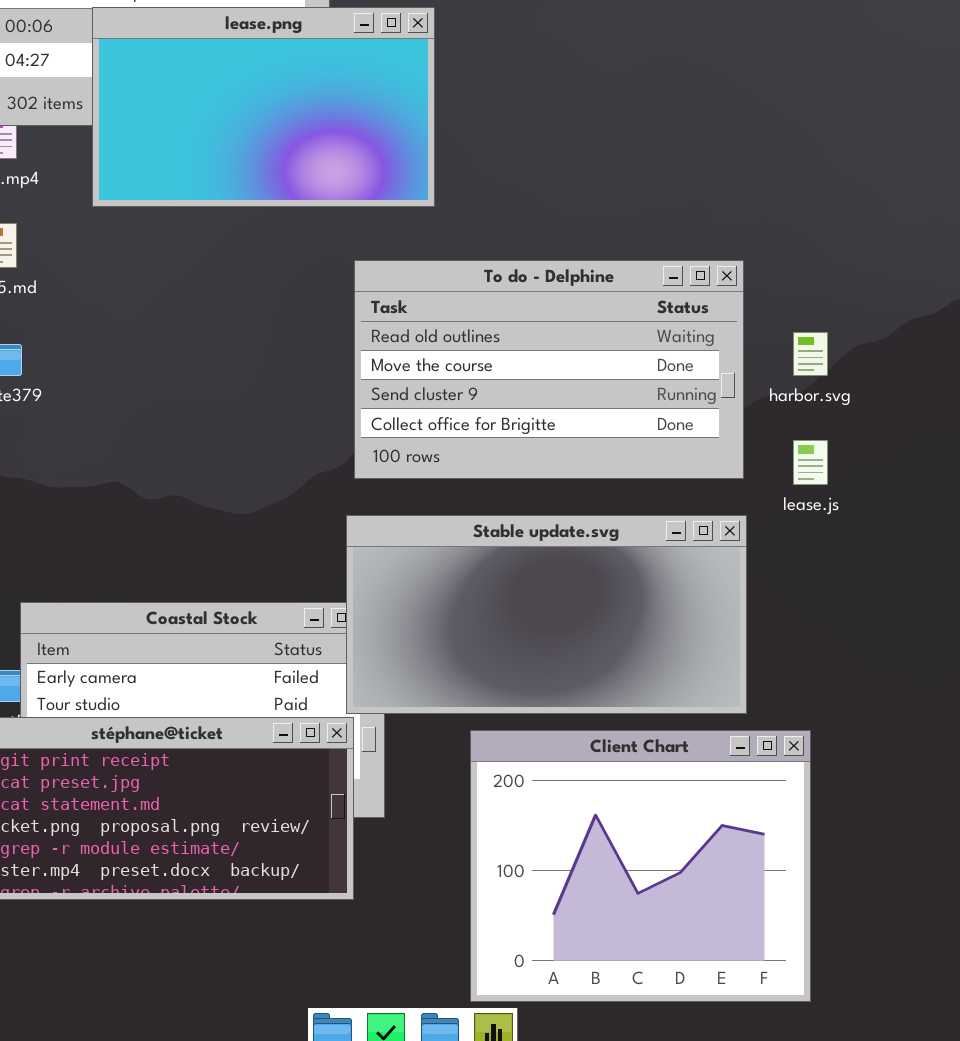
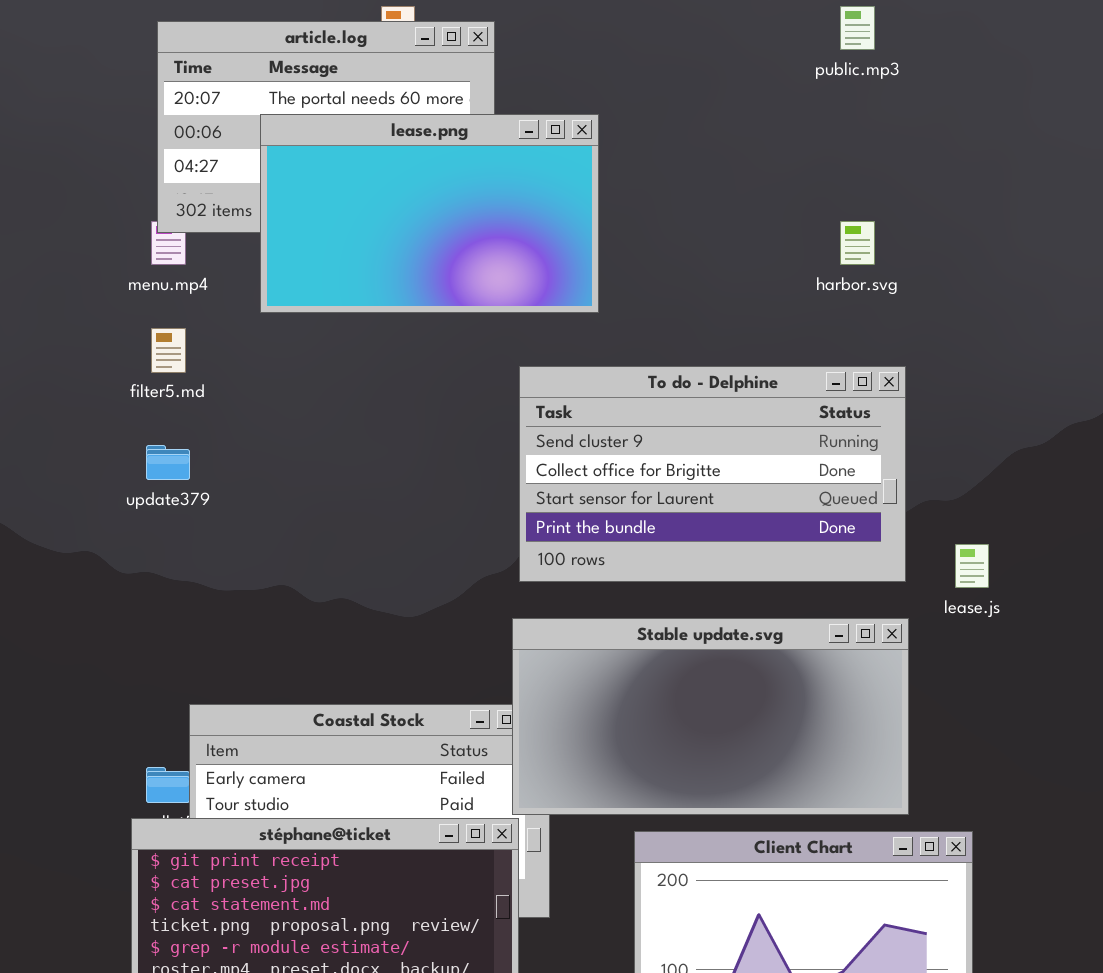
To do - Delphine: [354,260,744,479] -> [519,366,906,582], scrolled down 2 rows
harbor.svg: [793,332,828,376] -> [840,221,875,265], moved

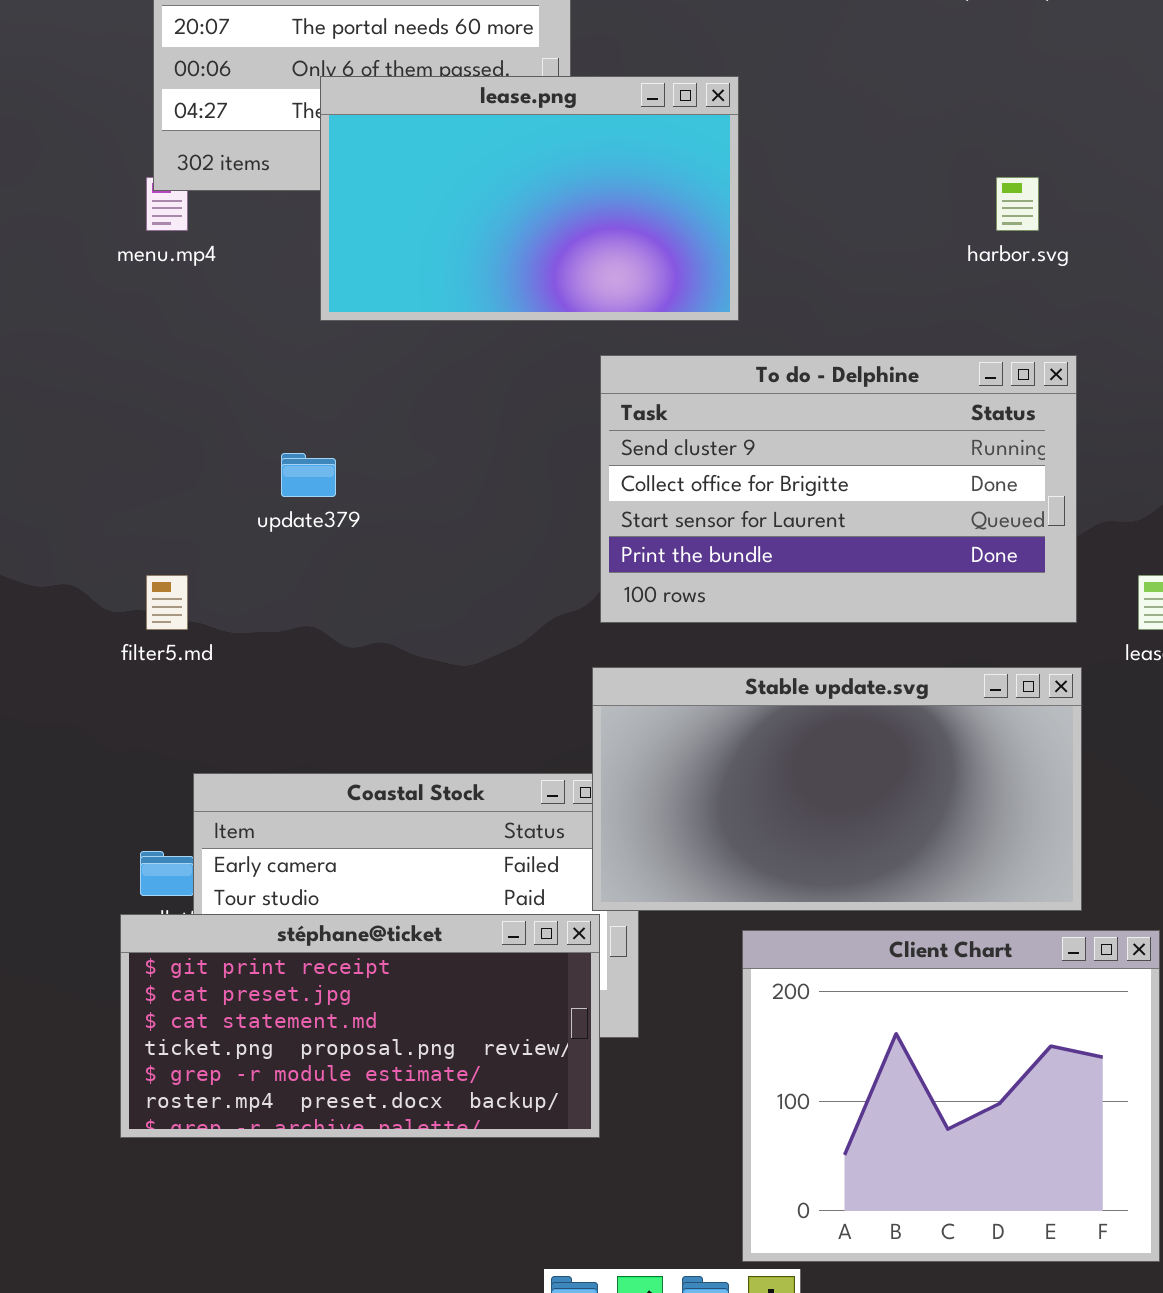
lease.png: [260,114,599,313] -> [320,76,739,321], moved
filter5.md: [151,328,186,373] -> [146,575,188,630], moved
update379: [146,445,190,480] -> [281,453,336,497], moved

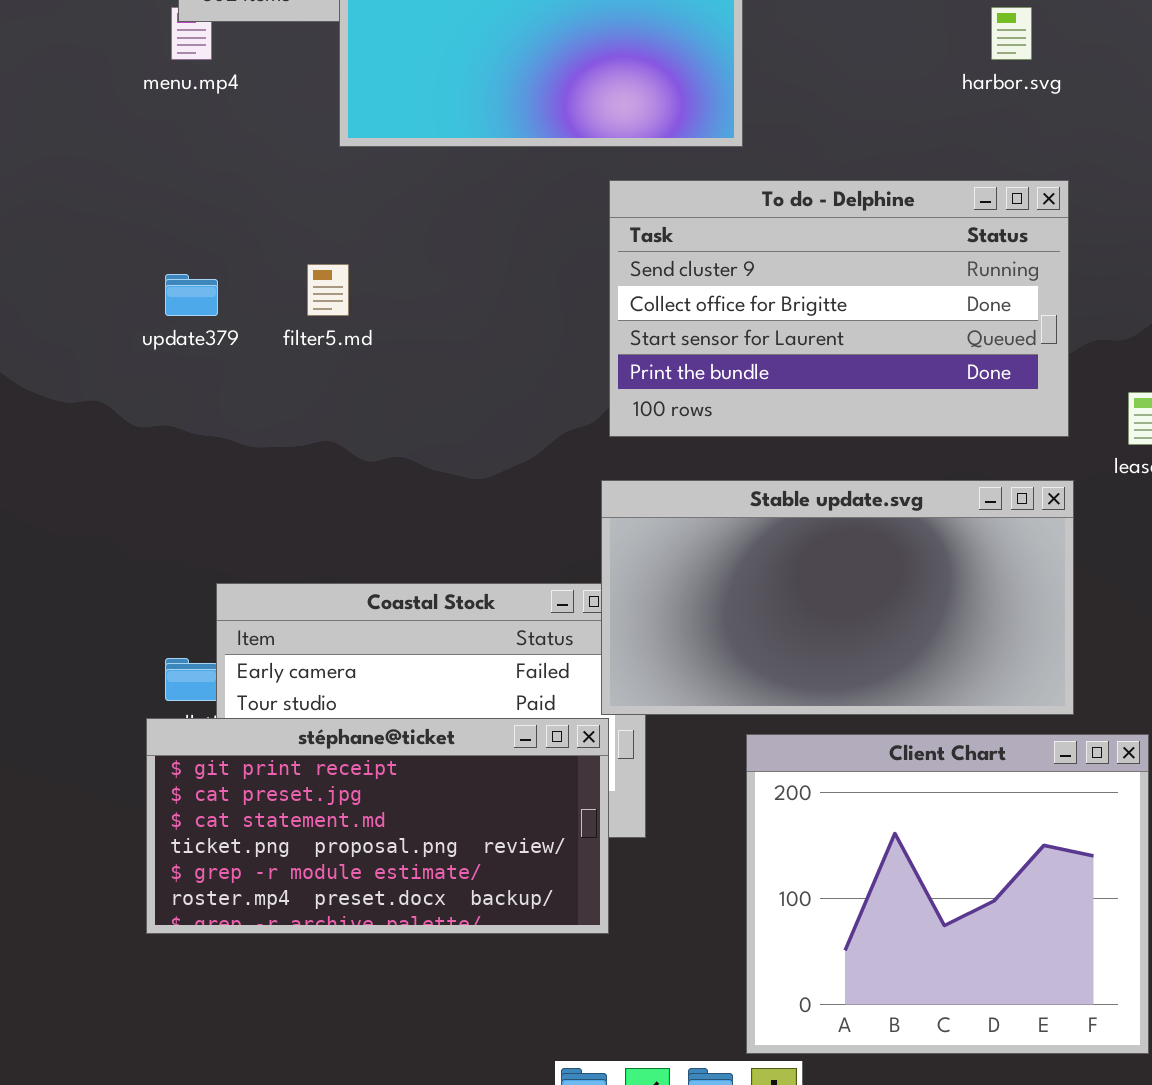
update379: [281,453,336,497] -> [165,274,218,316], moved
filter5.md: [146,575,188,630] -> [307,264,349,316], moved

